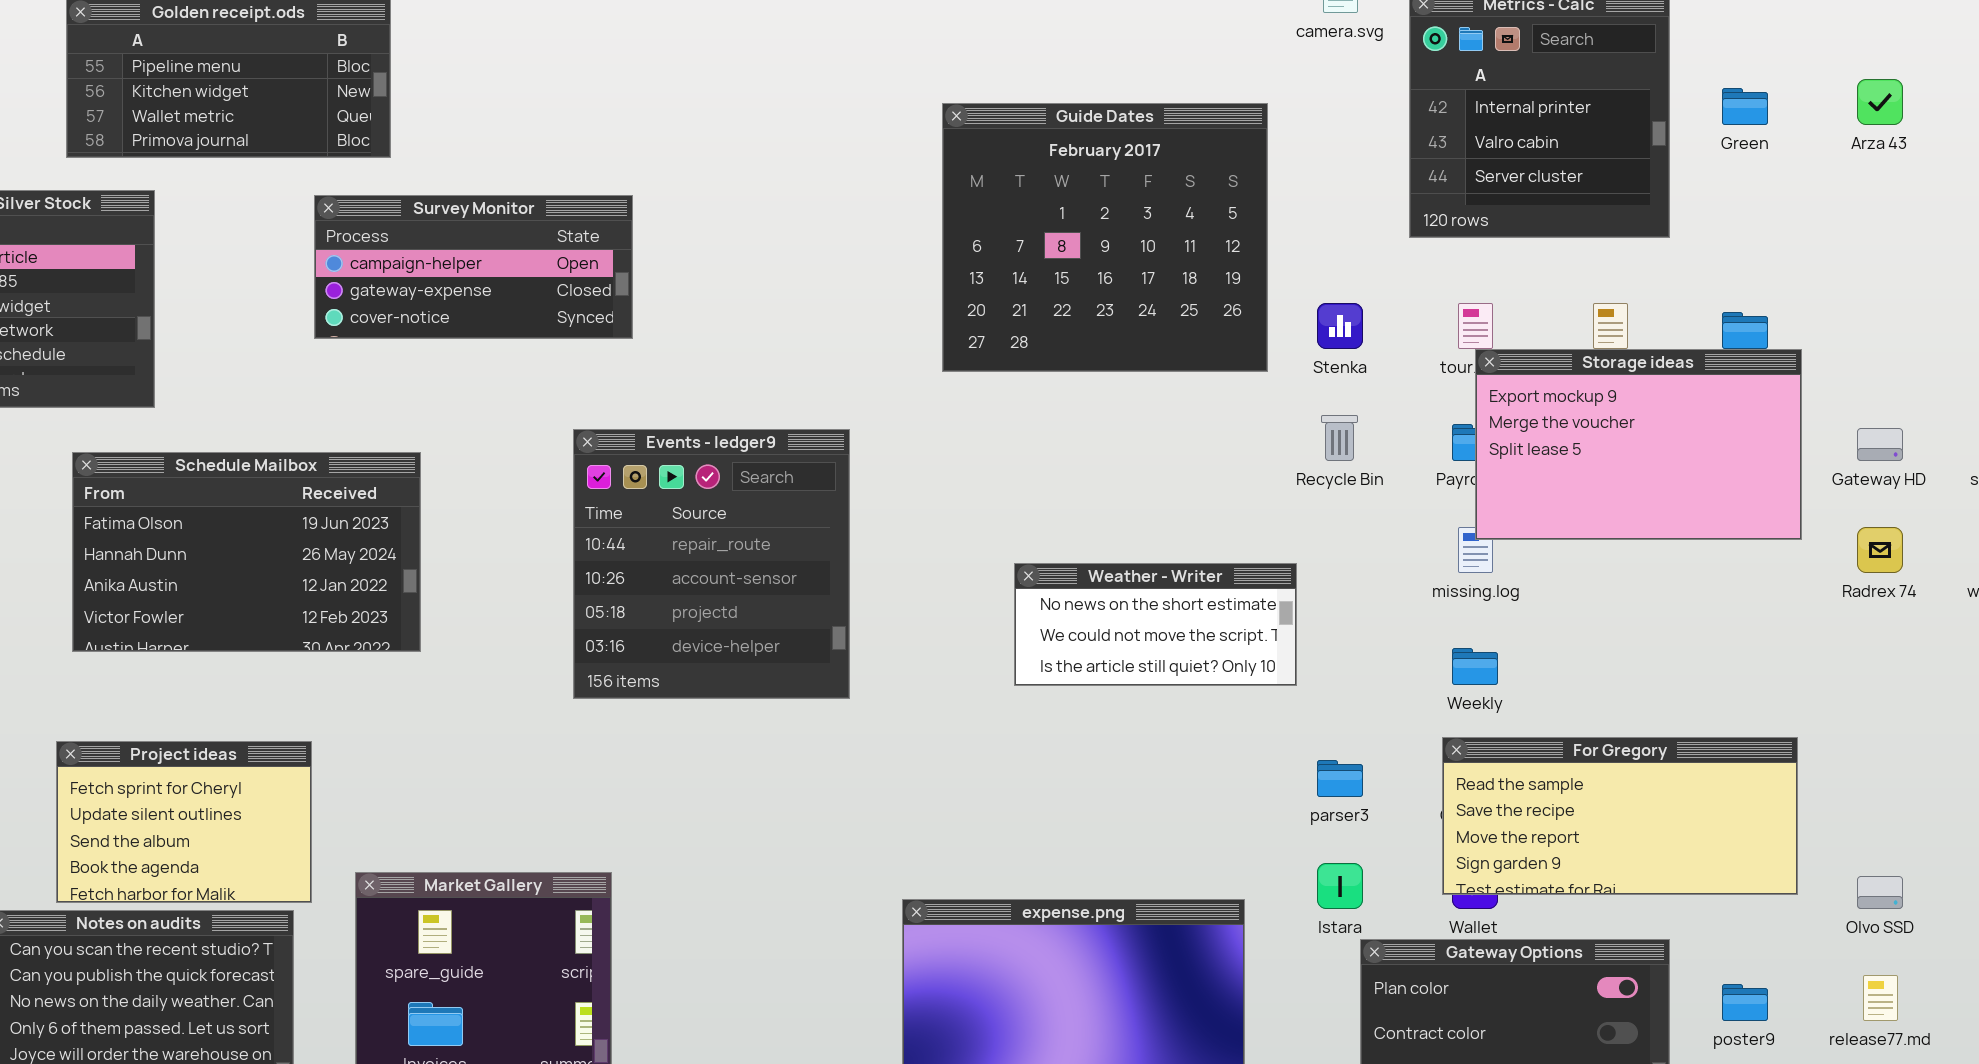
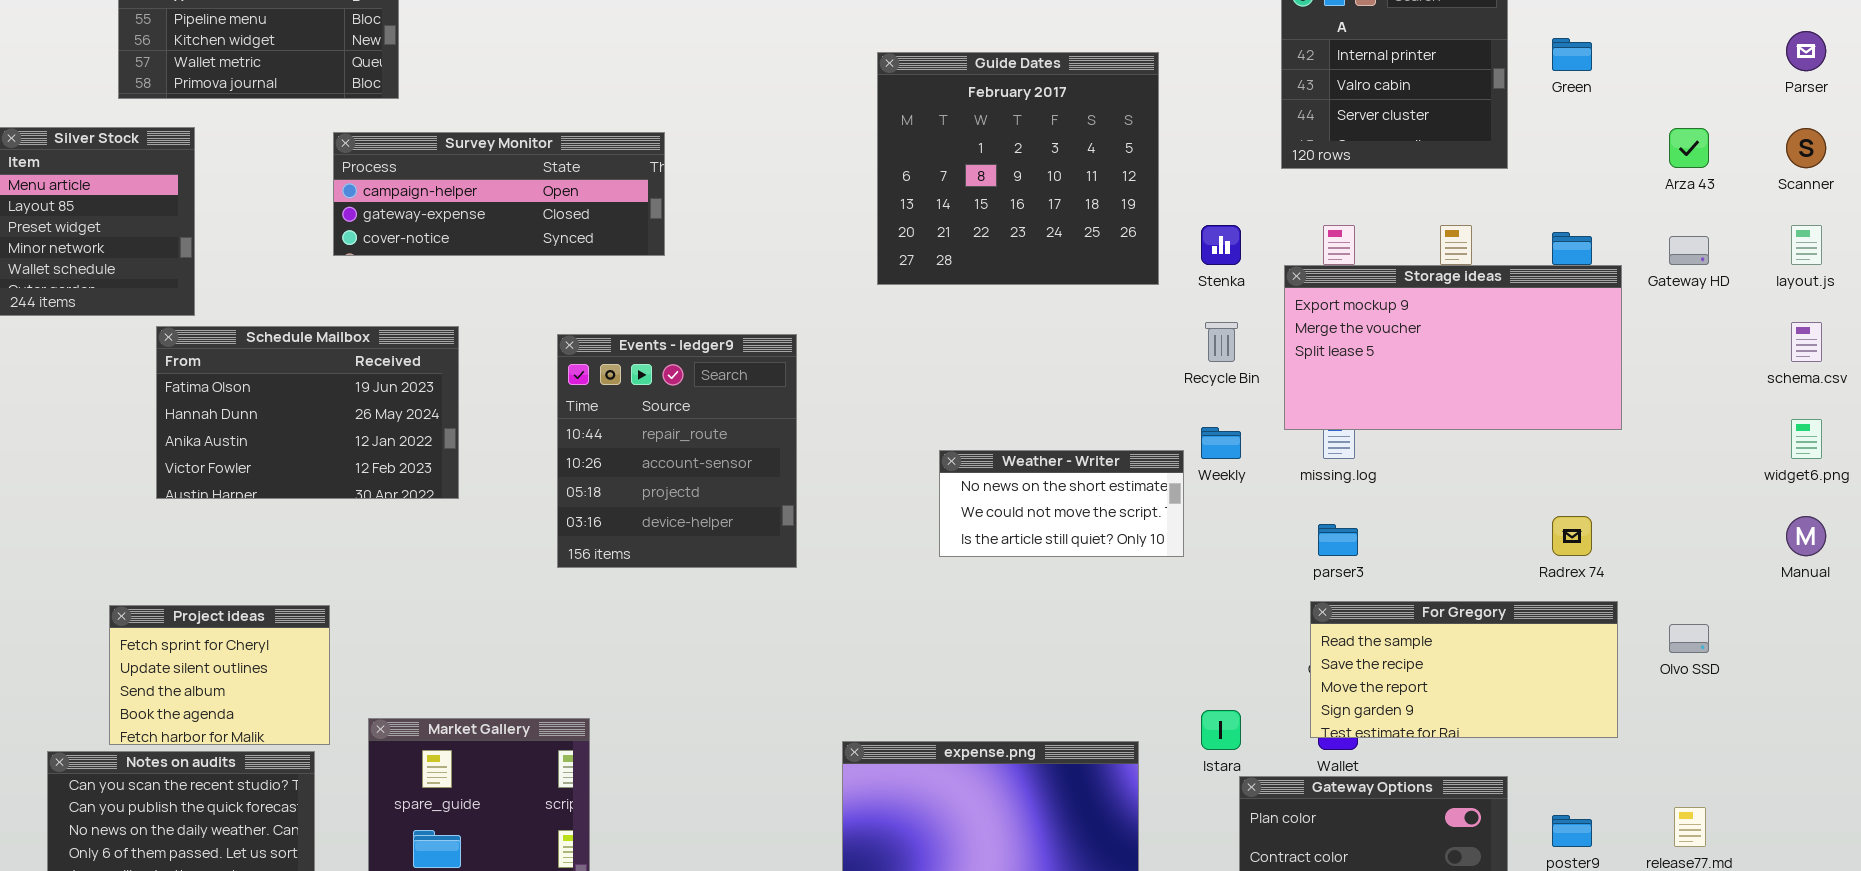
Arza 43: [1857,79,1903,125] -> [1669,128,1709,168], moved
Survey Monitor: [314,195,633,339] -> [333,132,665,256], resized
Storage ideas: [1475,349,1802,540] -> [1284,265,1622,430], resized
Gateway HD: [1857,428,1903,461] -> [1669,236,1709,265], moved
Schedule Mailbox: [72,452,421,652] -> [156,326,459,499], moved
Radrex 74: [1857,527,1903,573] -> [1552,516,1592,556], moved
Weekly: [1452,648,1498,685] -> [1201,427,1241,459], moved
parser3: [1317,760,1363,797] -> [1318,524,1358,556], moved
Olvo SSD: [1857,876,1903,909] -> [1669,624,1709,653], moved

